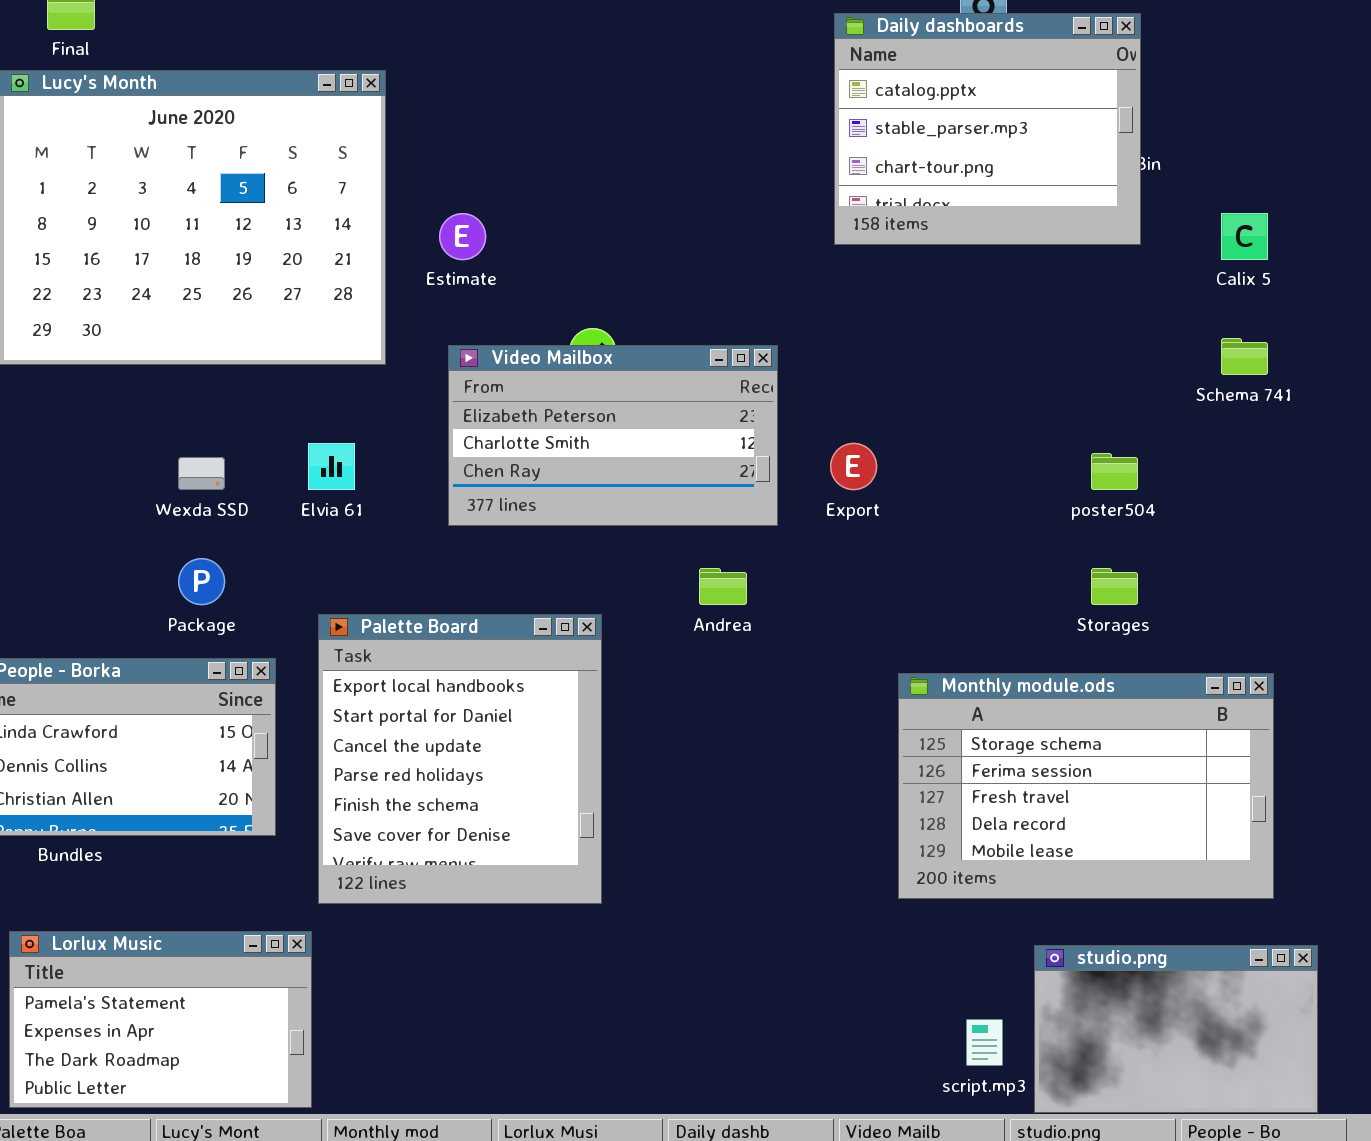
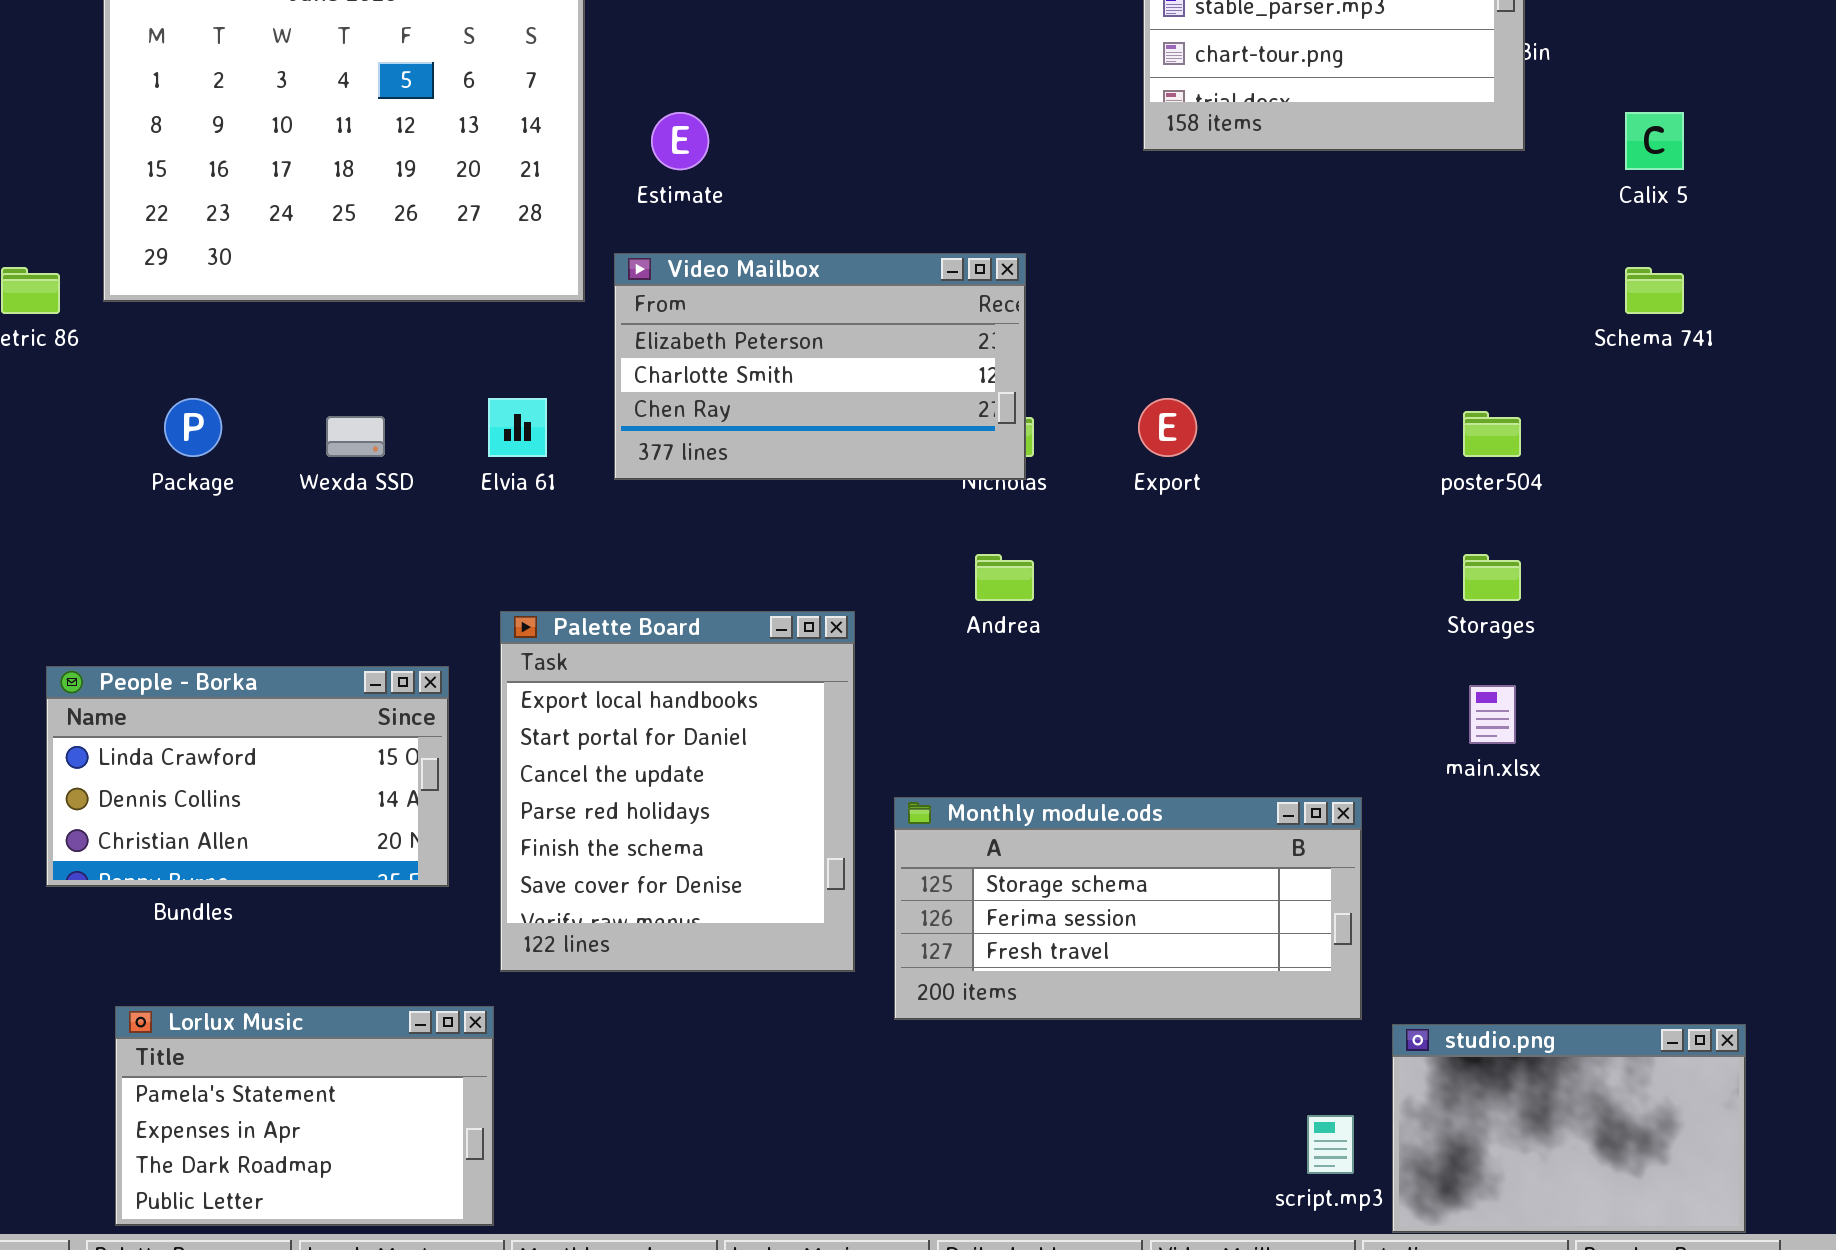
Video Mailbox: [448,345,778,526] -> [614,253,1026,480], moved
Package: [178,558,225,605] -> [164,398,222,457], moved
Monthly module.ods: [898,673,1274,899] -> [894,797,1362,1020], moved, resized

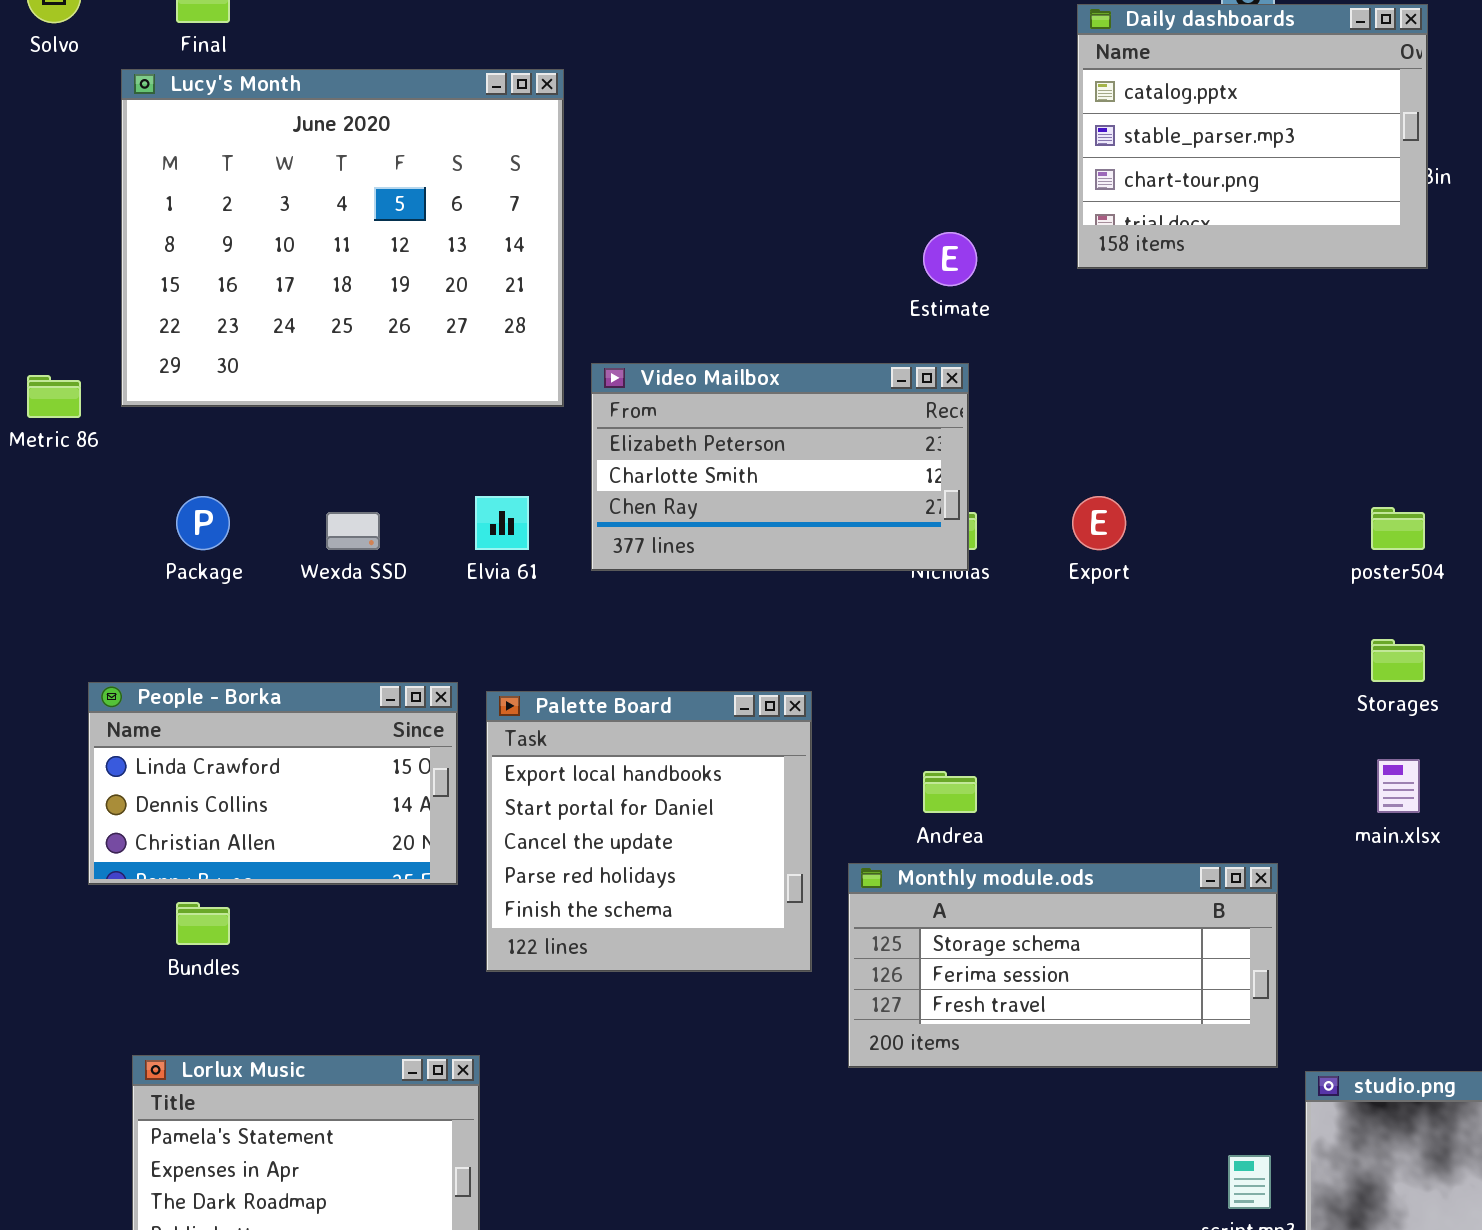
Estimate: [651,112,709,170] -> [923,232,977,286], moved
Andrea: [975,554,1034,601] -> [923,771,977,813], moved
Palette Board: [500,611,855,972] -> [486,691,812,972], resized
People - Borka: [46,666,449,887] -> [88,682,458,885], moved

